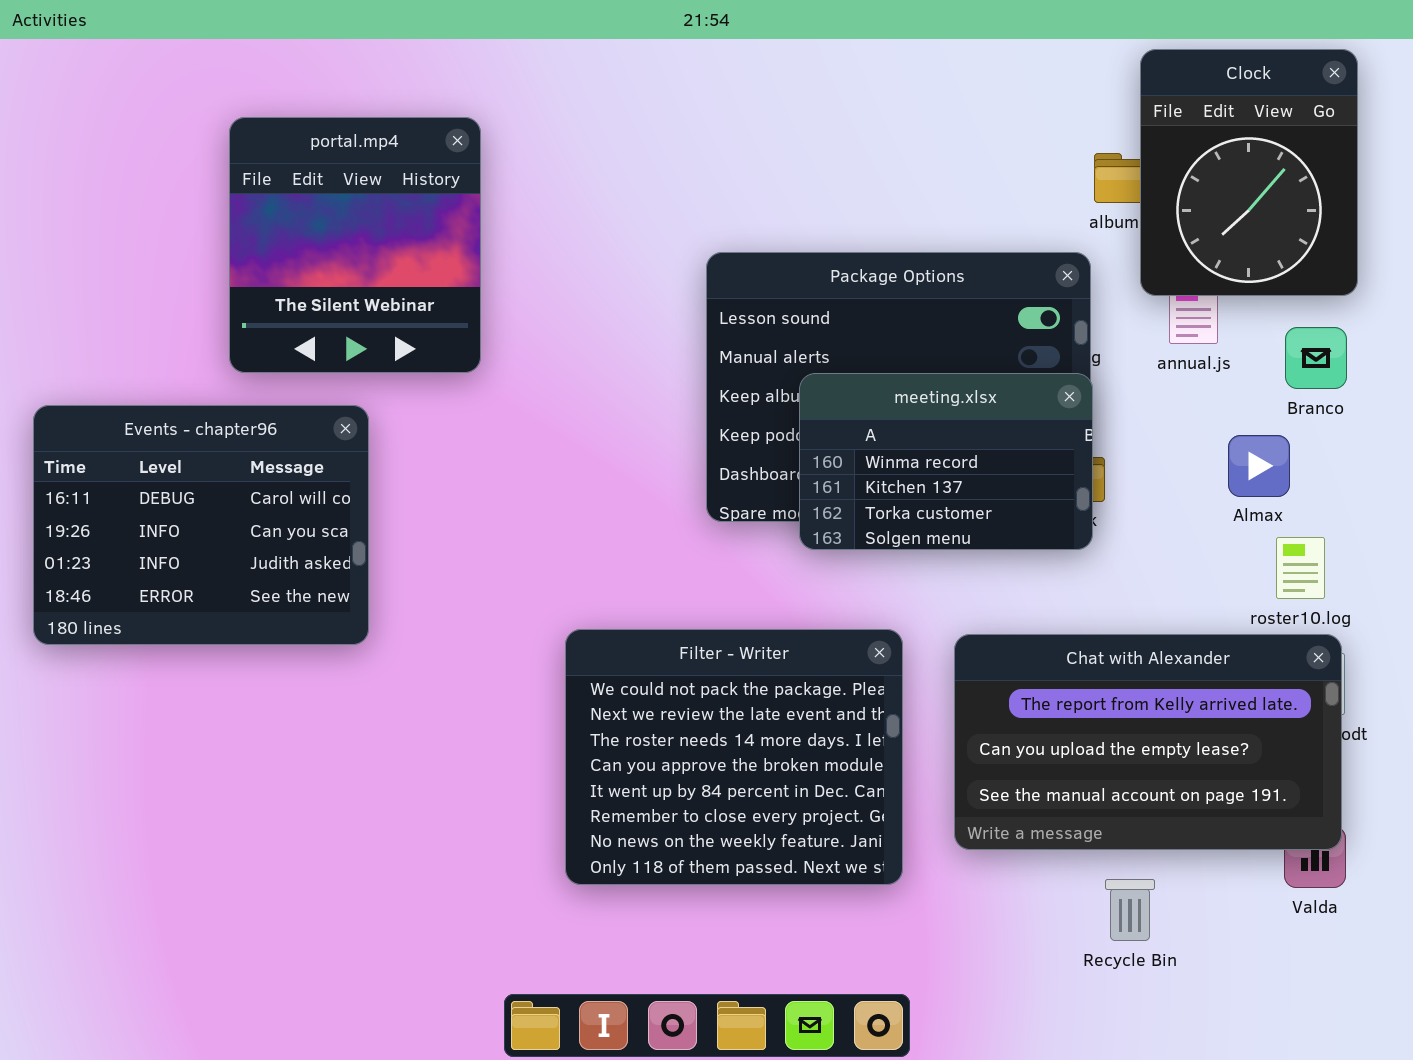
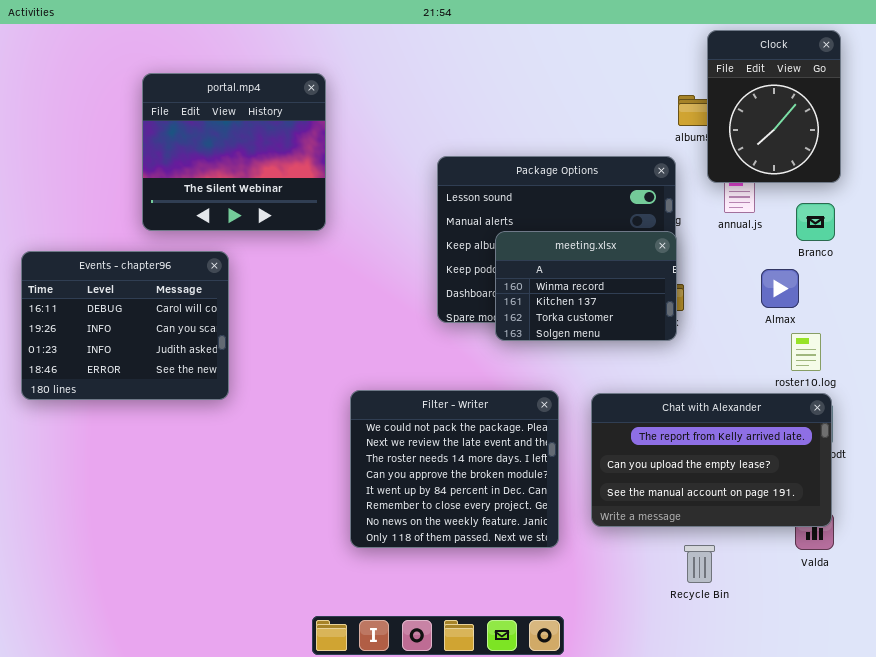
portal.mp4: [229,117,481,373] -> [142,73,326,231], resized

